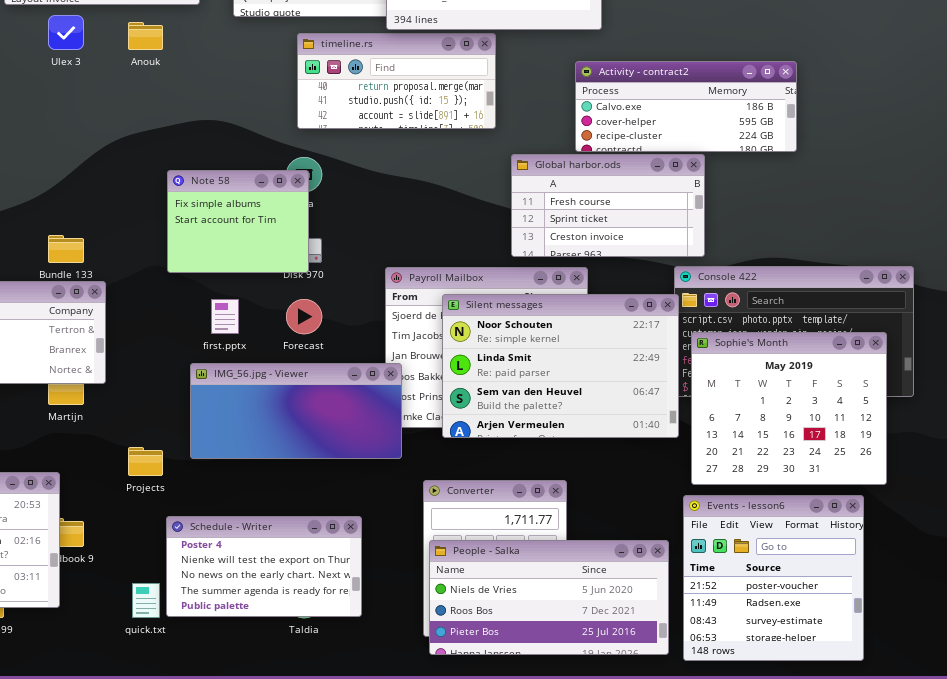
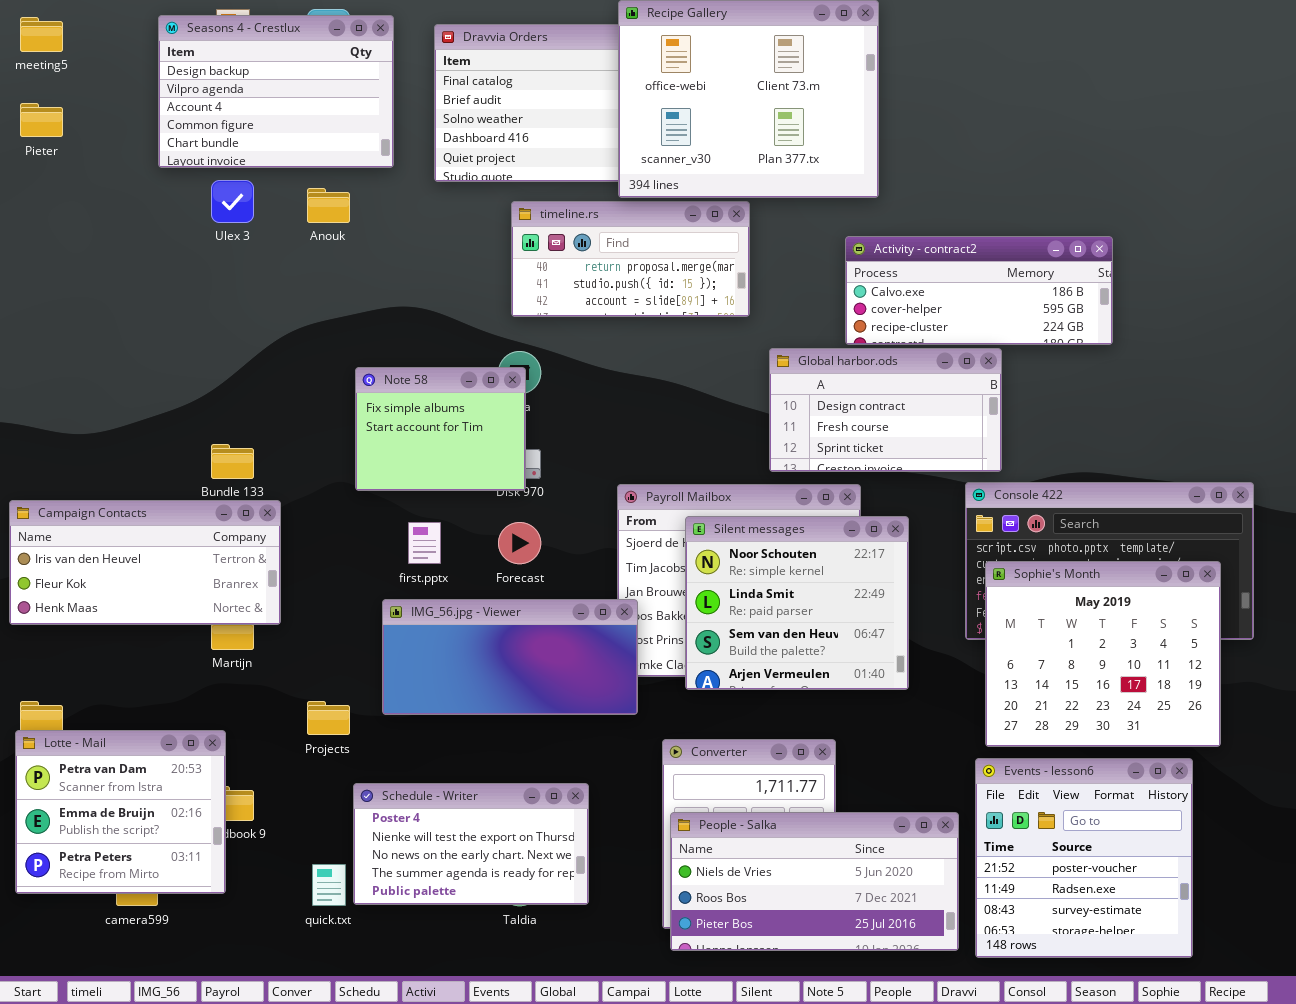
Global harbor.ods: [511,154,705,257] -> [769,348,1002,472], scrolled up 1 row
Silent messages: [442,294,679,438] -> [685,516,909,690], resized

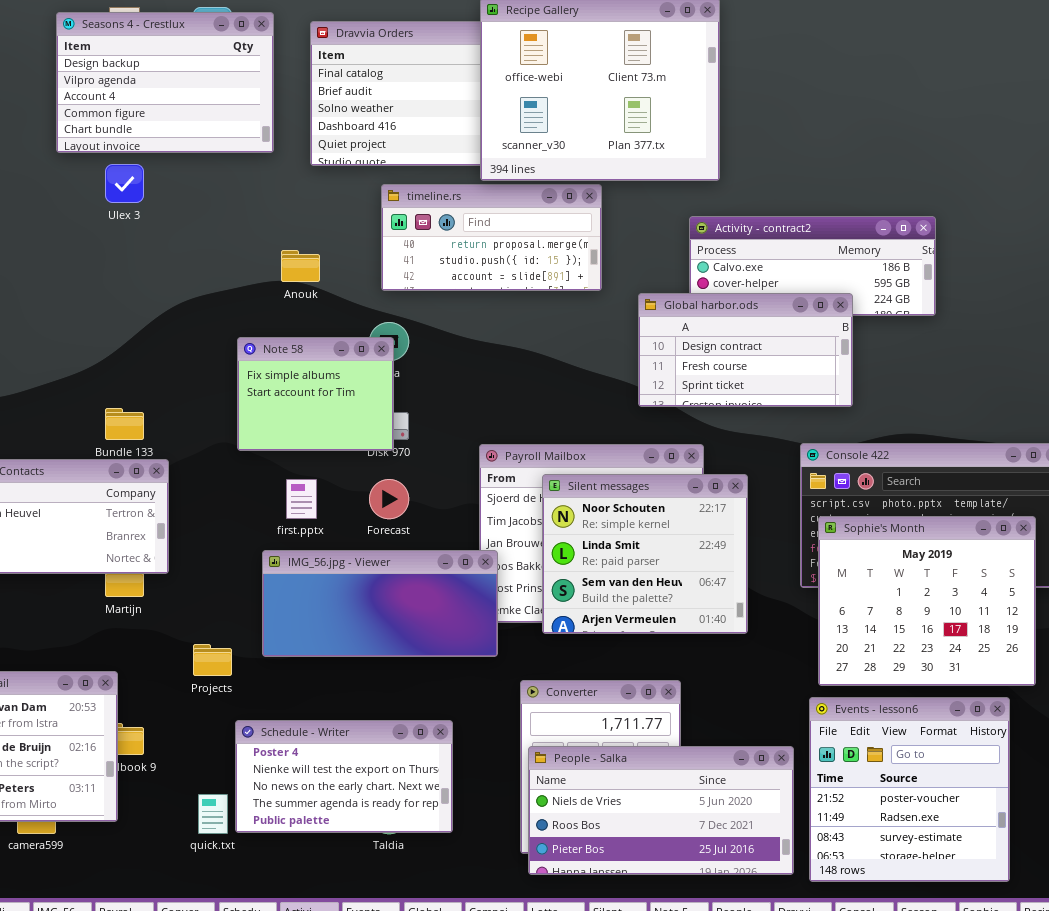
Anouk: [307,188,350,223] -> [281,250,320,282], moved
Global harbor.ods: [769,348,1002,472] -> [638,293,853,407], moved

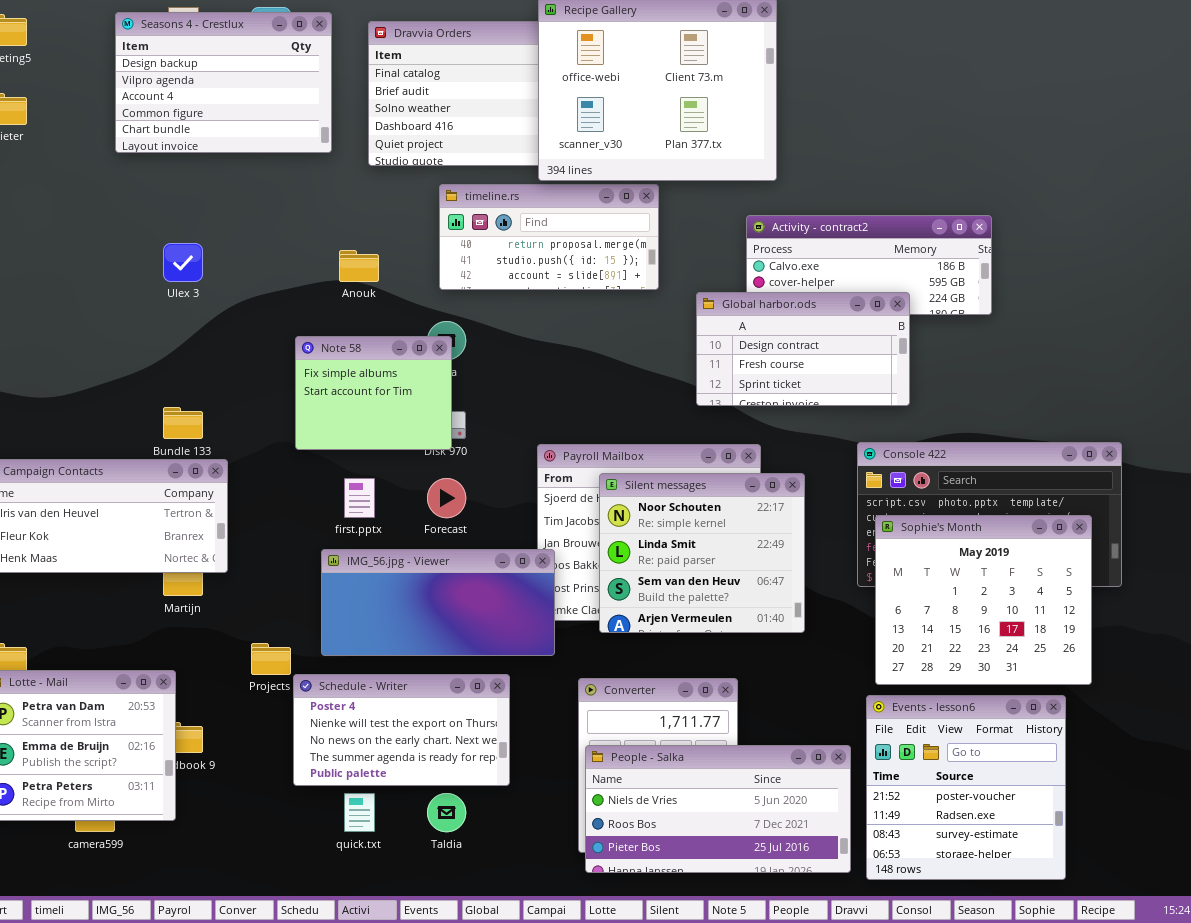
Ulex 3: [105,164,144,203] -> [163,243,203,282], moved
Schedule - Writer: [235,720,453,833] -> [293,674,510,786], moved
quick.txt: [198,794,228,834] -> [344,793,375,832], moved

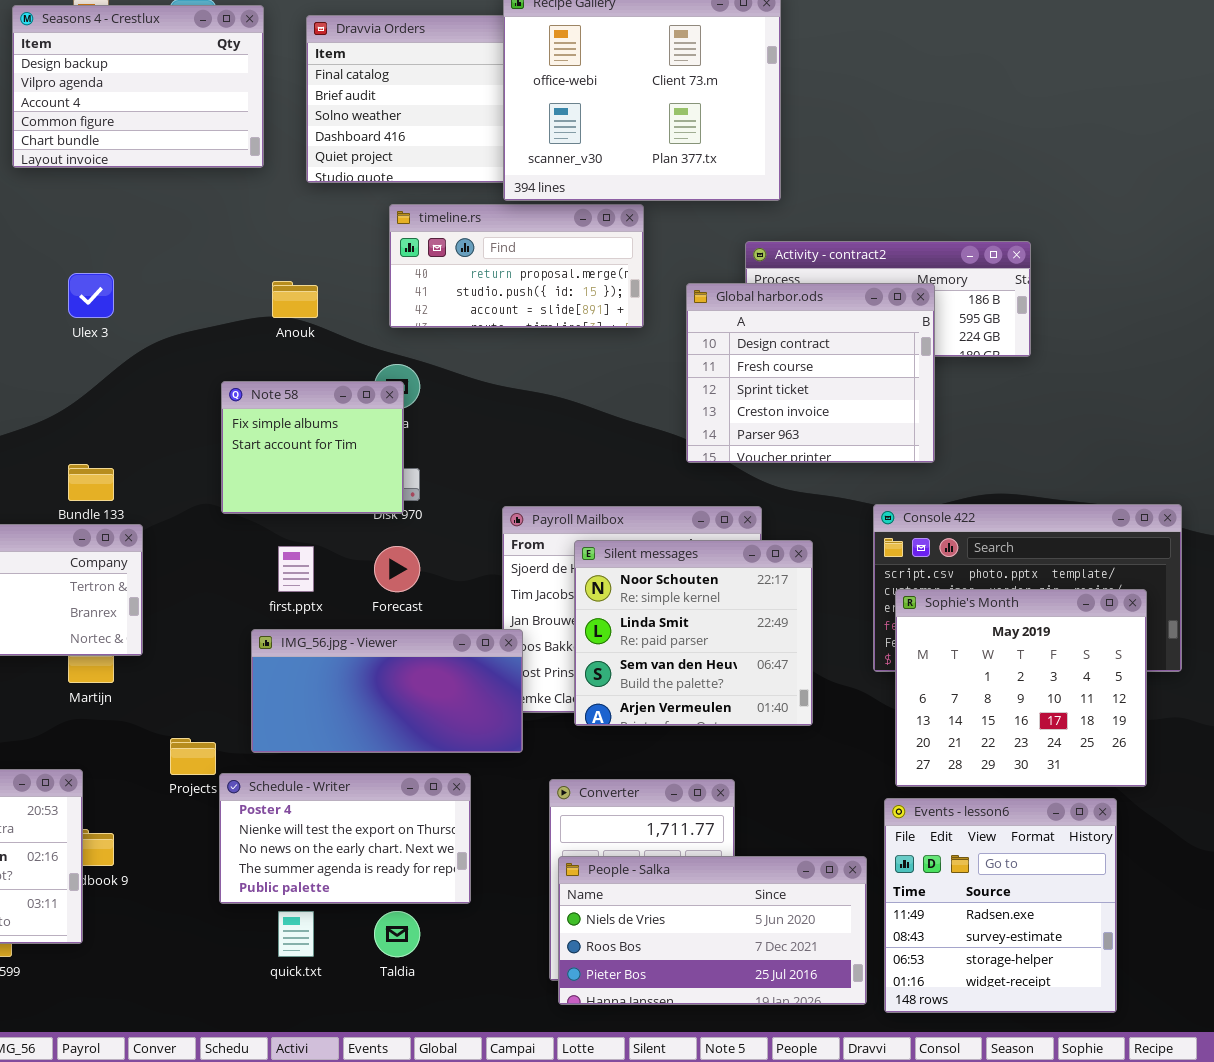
Global harbor.ods: [696,292,910,406] -> [686,283,935,463], resized
Events - lesson6: [866,695,1066,880] -> [884,798,1117,1013], scrolled down 1 row

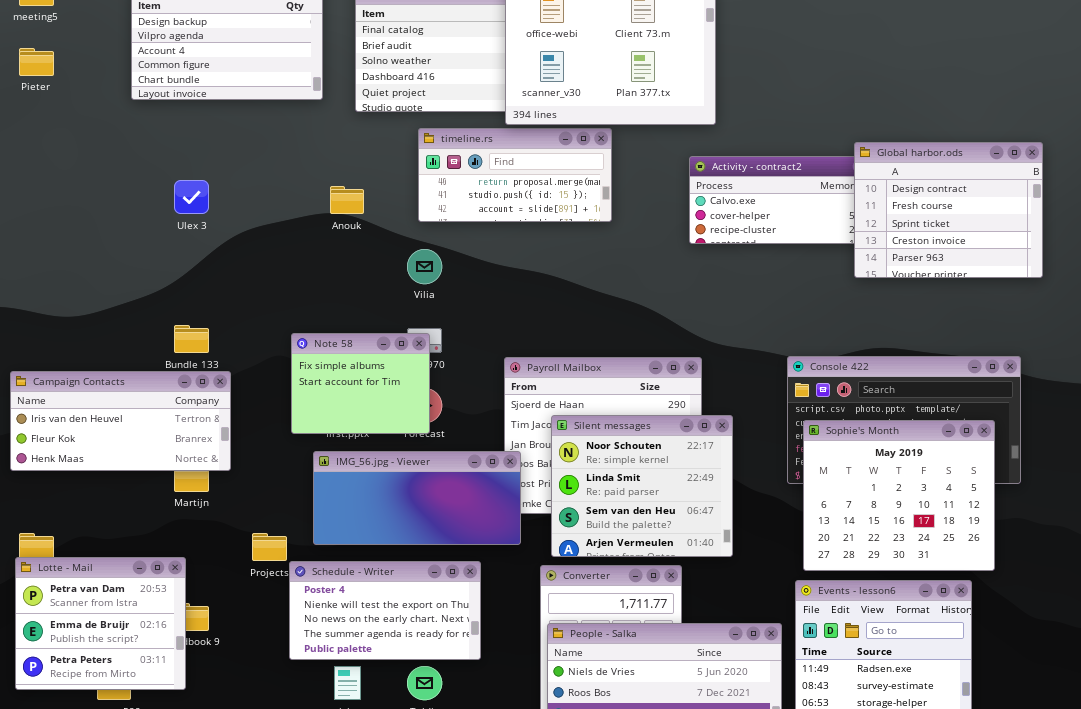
Global harbor.ods: [686,283,935,463] -> [854,142,1043,278], moved
Note 58: [221,381,404,514] -> [291,333,430,434], moved
Silent messages: [574,540,813,726] -> [551,415,733,557], moved

